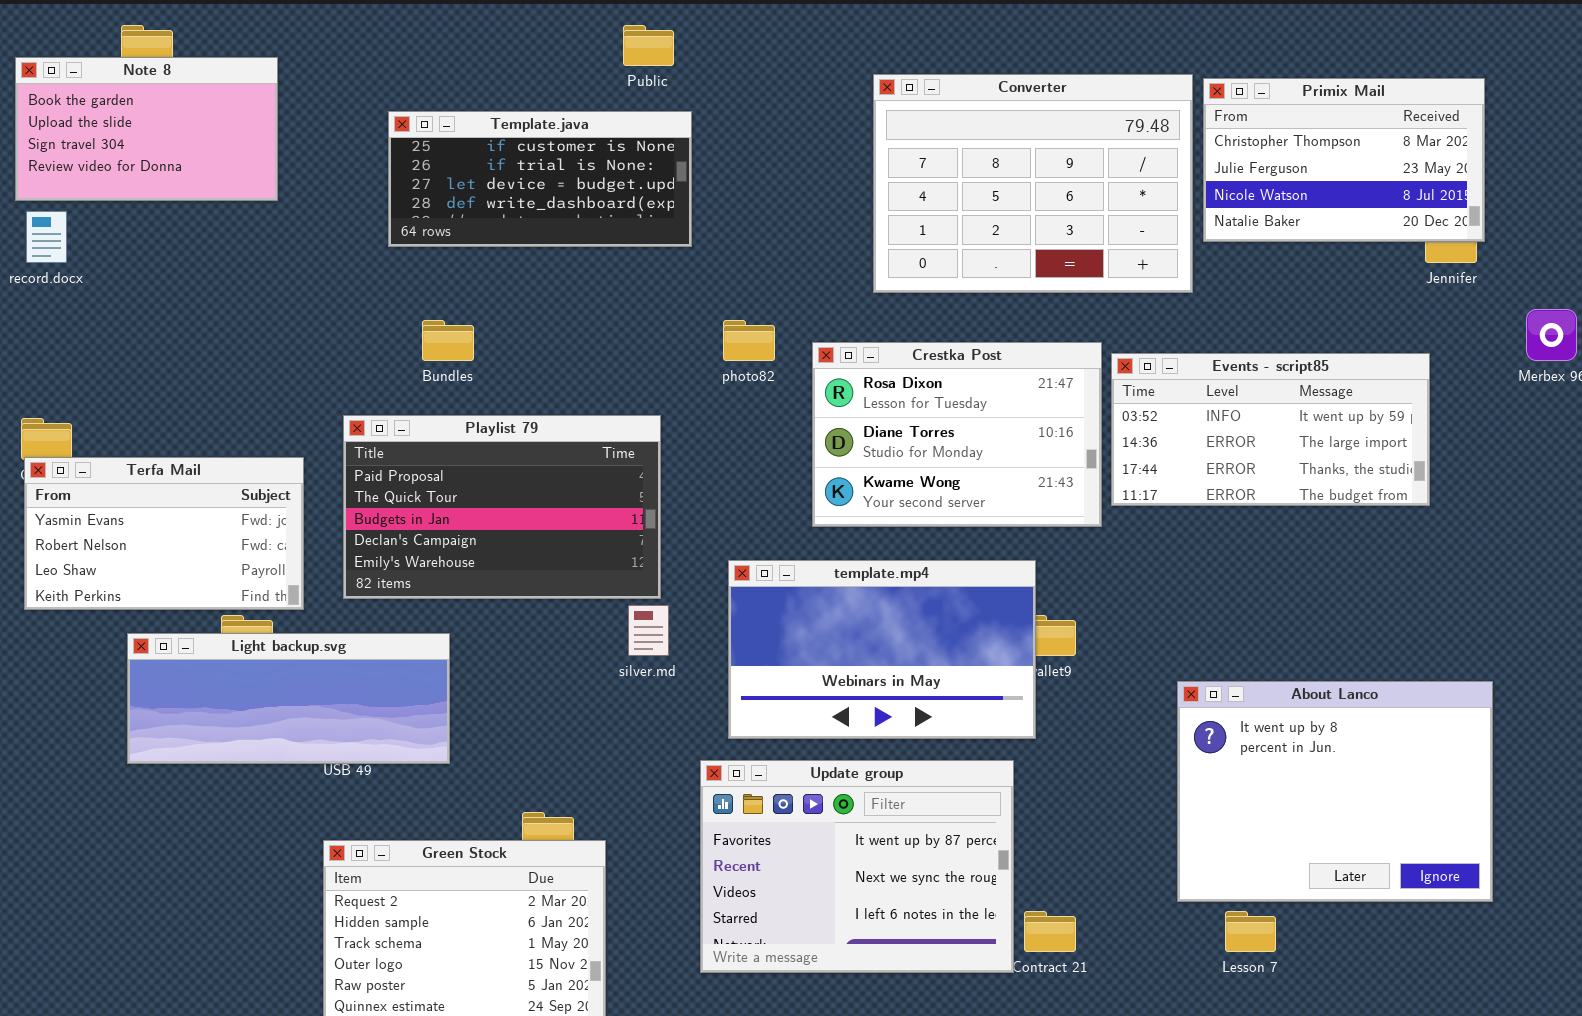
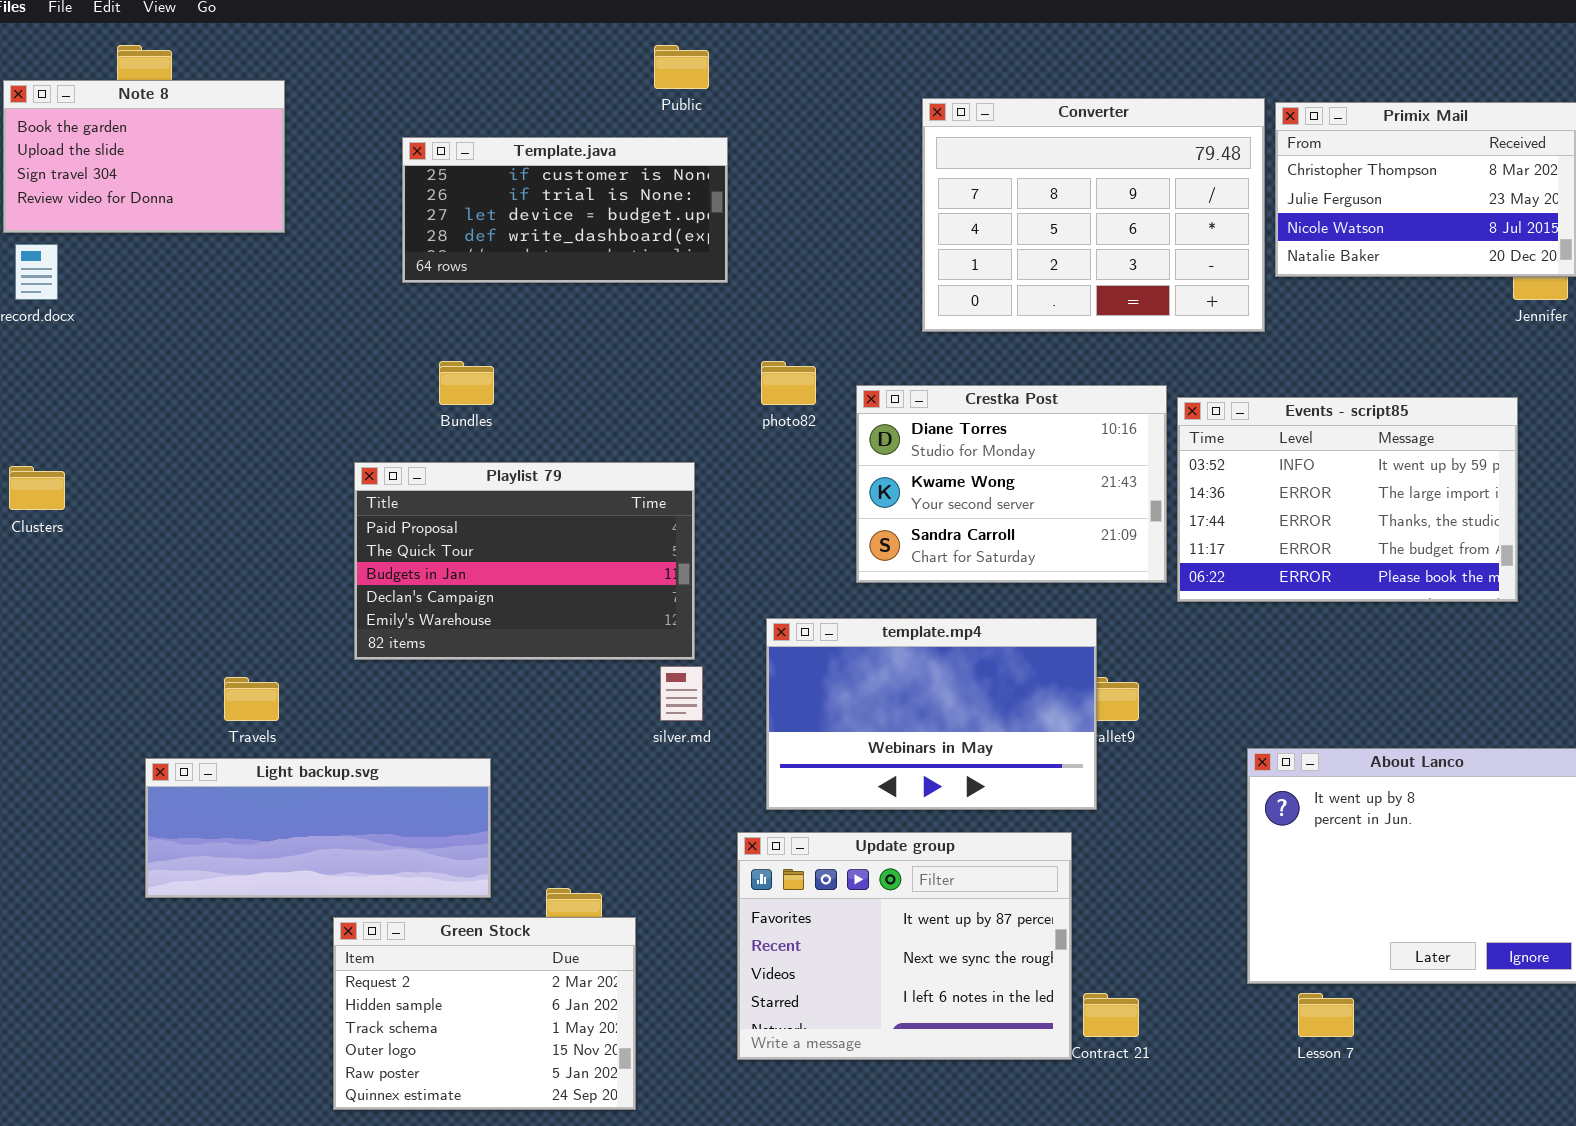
Crestka Post: [812,342,1102,527] -> [856,385,1167,583], scrolled down 1 row
Events - script85: [1111,353,1430,506] -> [1177,397,1518,602], resized
Terfa Mail: [24,457,304,610] -> none, closed
Light backup.svg: [127,633,450,764] -> [145,758,491,898], moved

